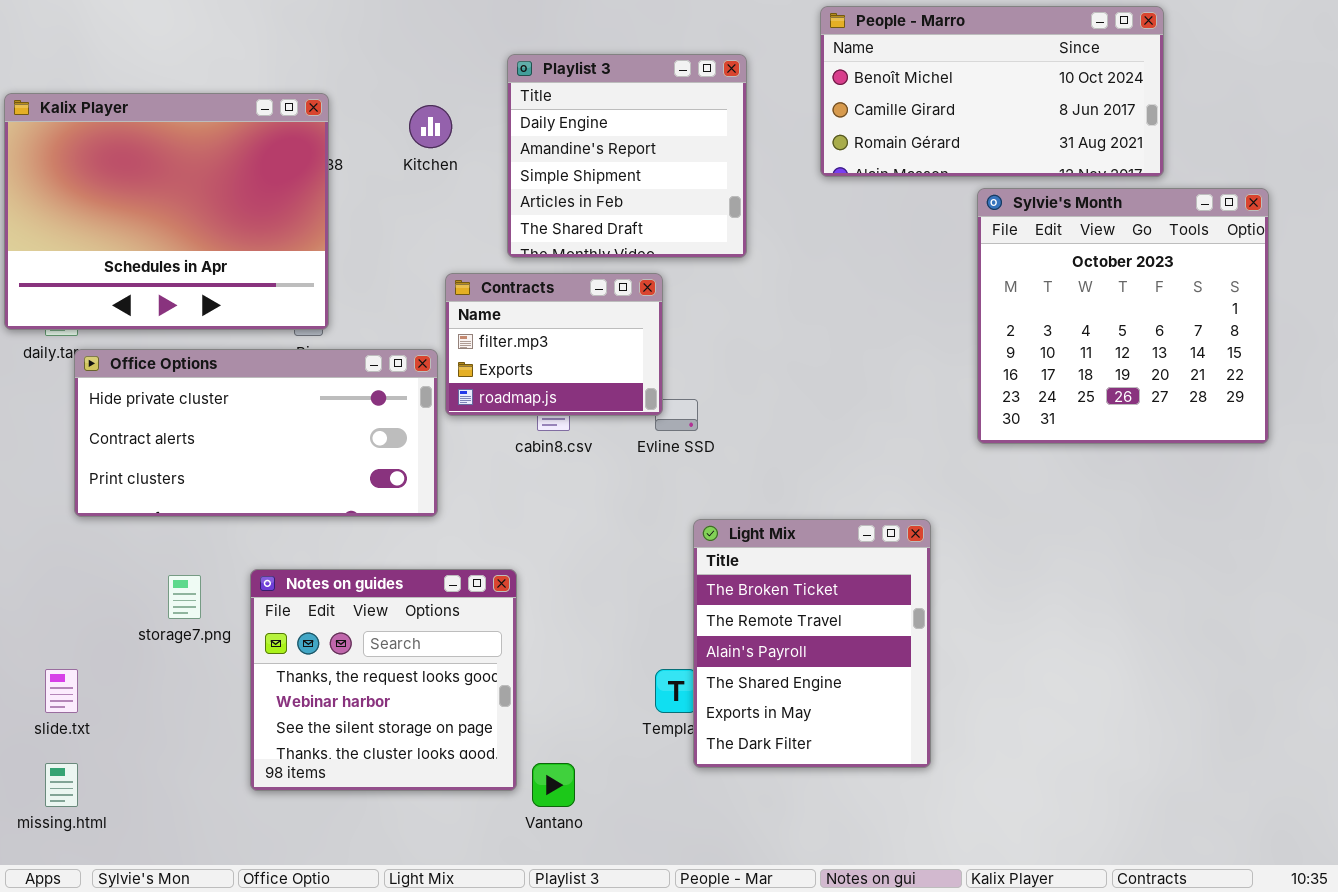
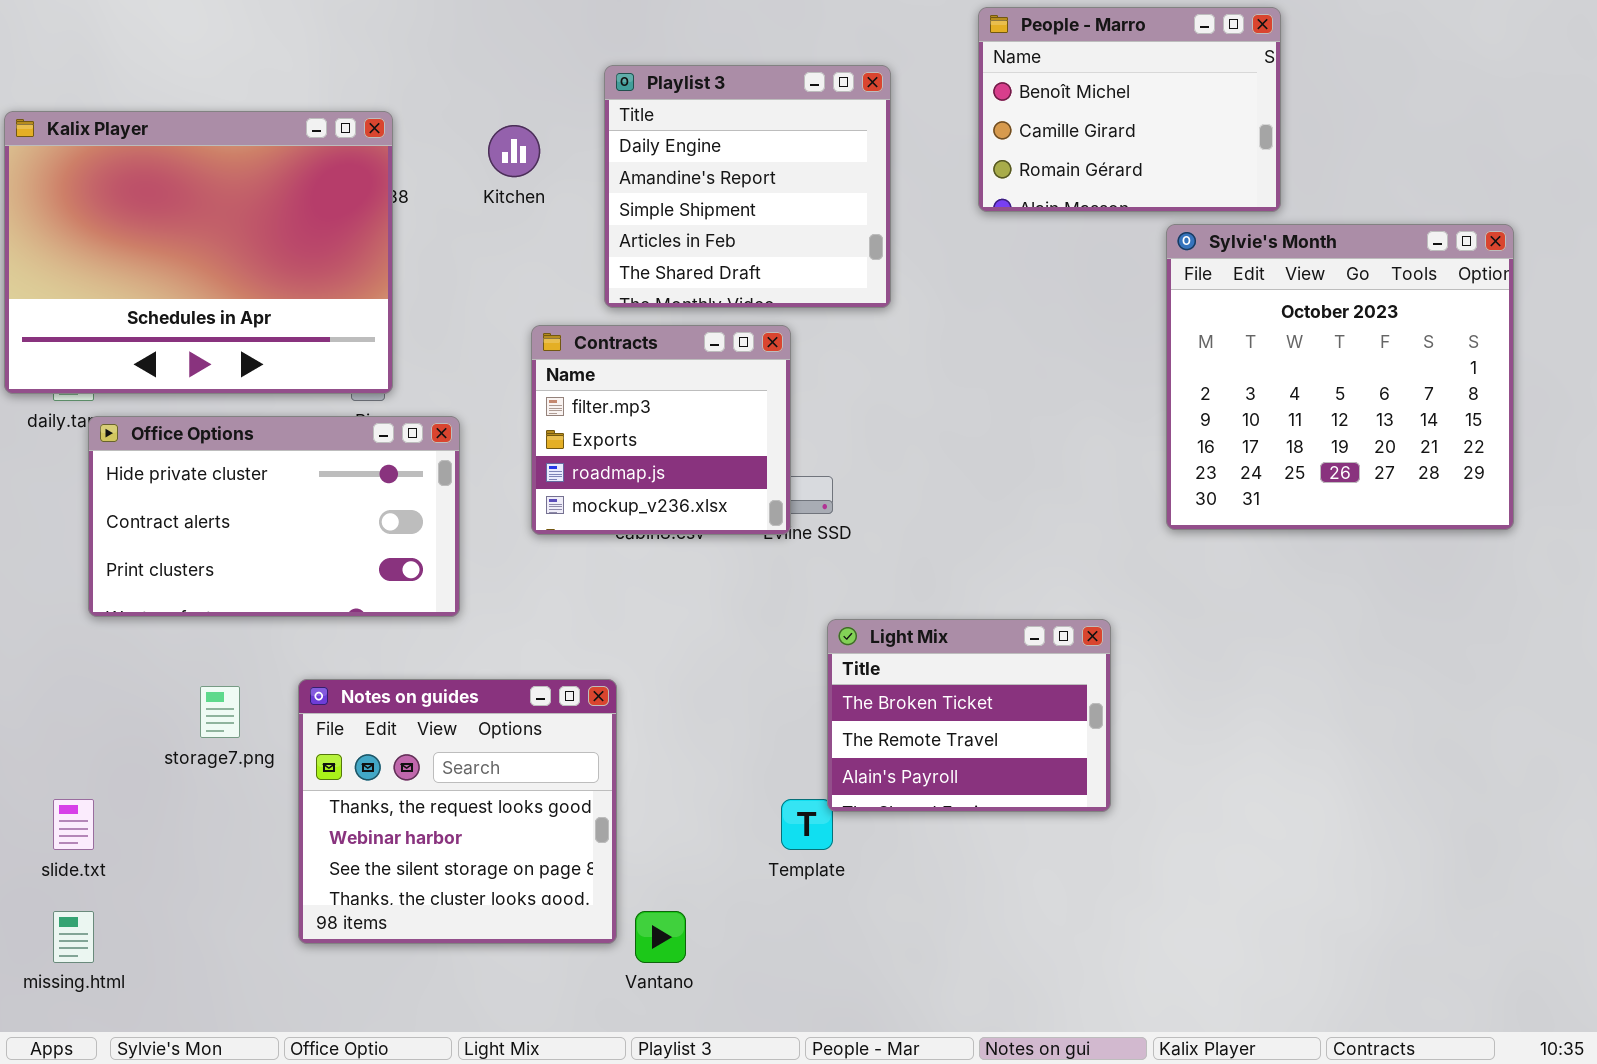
People - Marro: [820,6,1164,177] -> [978,7,1281,212], resized
Contracts: [445,273,663,416] -> [531,325,791,535], resized
Office Options: [74,349,438,517] -> [88,416,460,617], resized
Light Mix: [693,519,931,768] -> [827,619,1111,812], resized

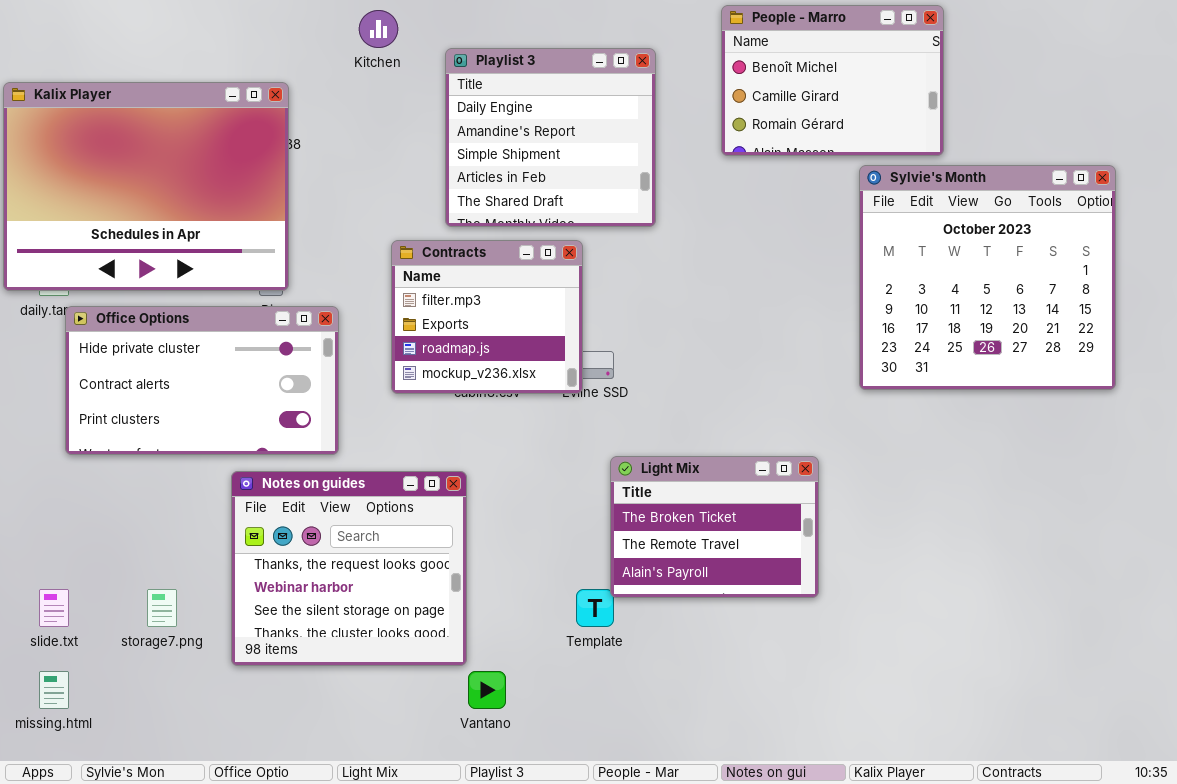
Kitchen: [488,125,540,177] -> [359,10,398,48], moved
Notes on guides: [298,679,617,944] -> [231,471,467,666], moved
storage7.png: [200,686,240,738] -> [147,589,177,627], moved

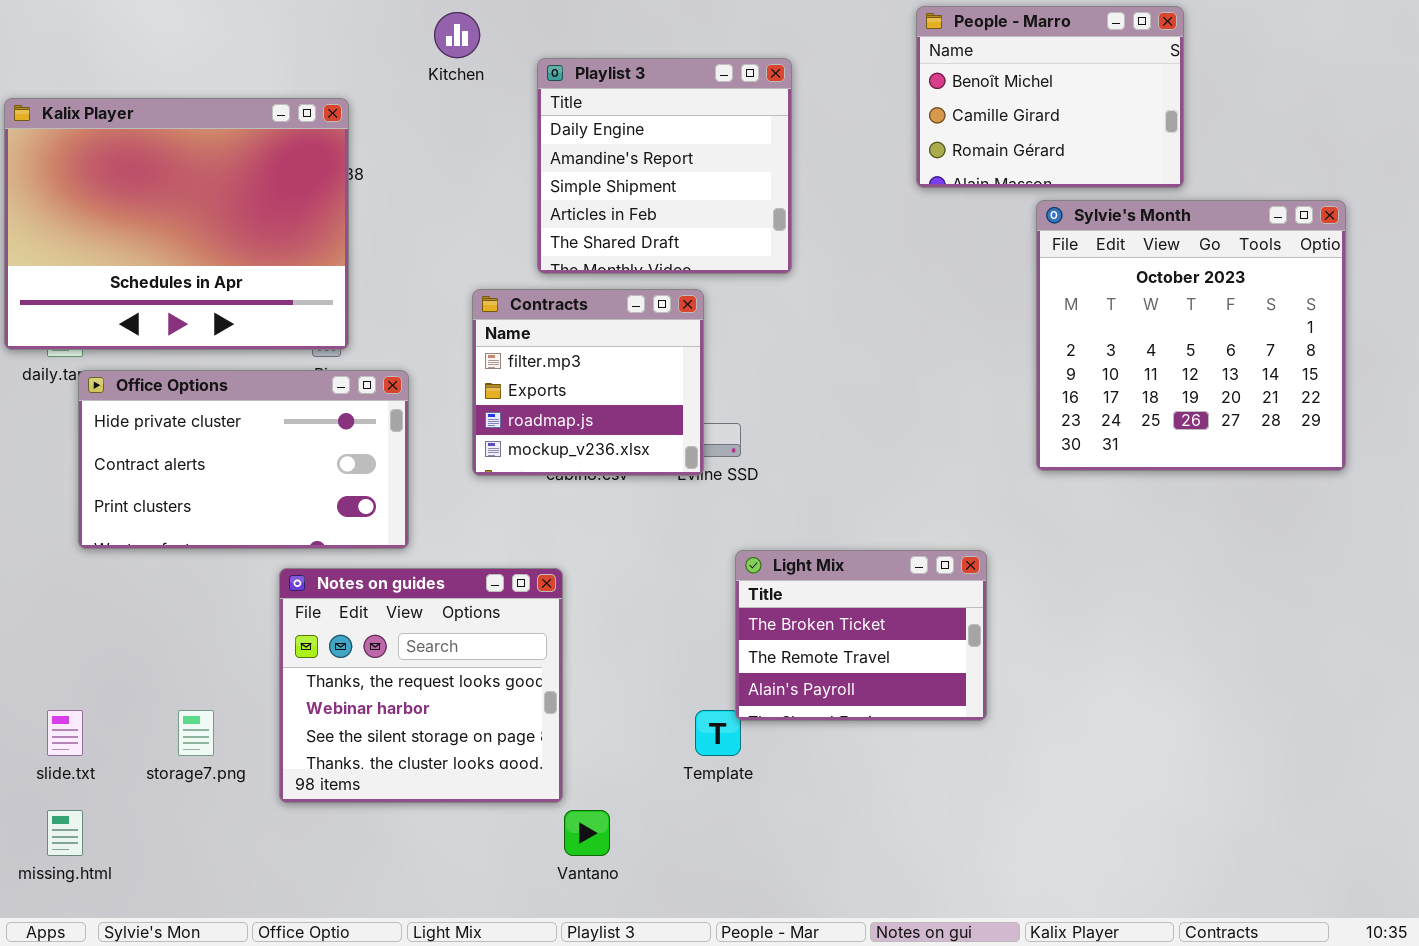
People - Marro: [721,5,944,156] -> [916,6,1184,188], moved

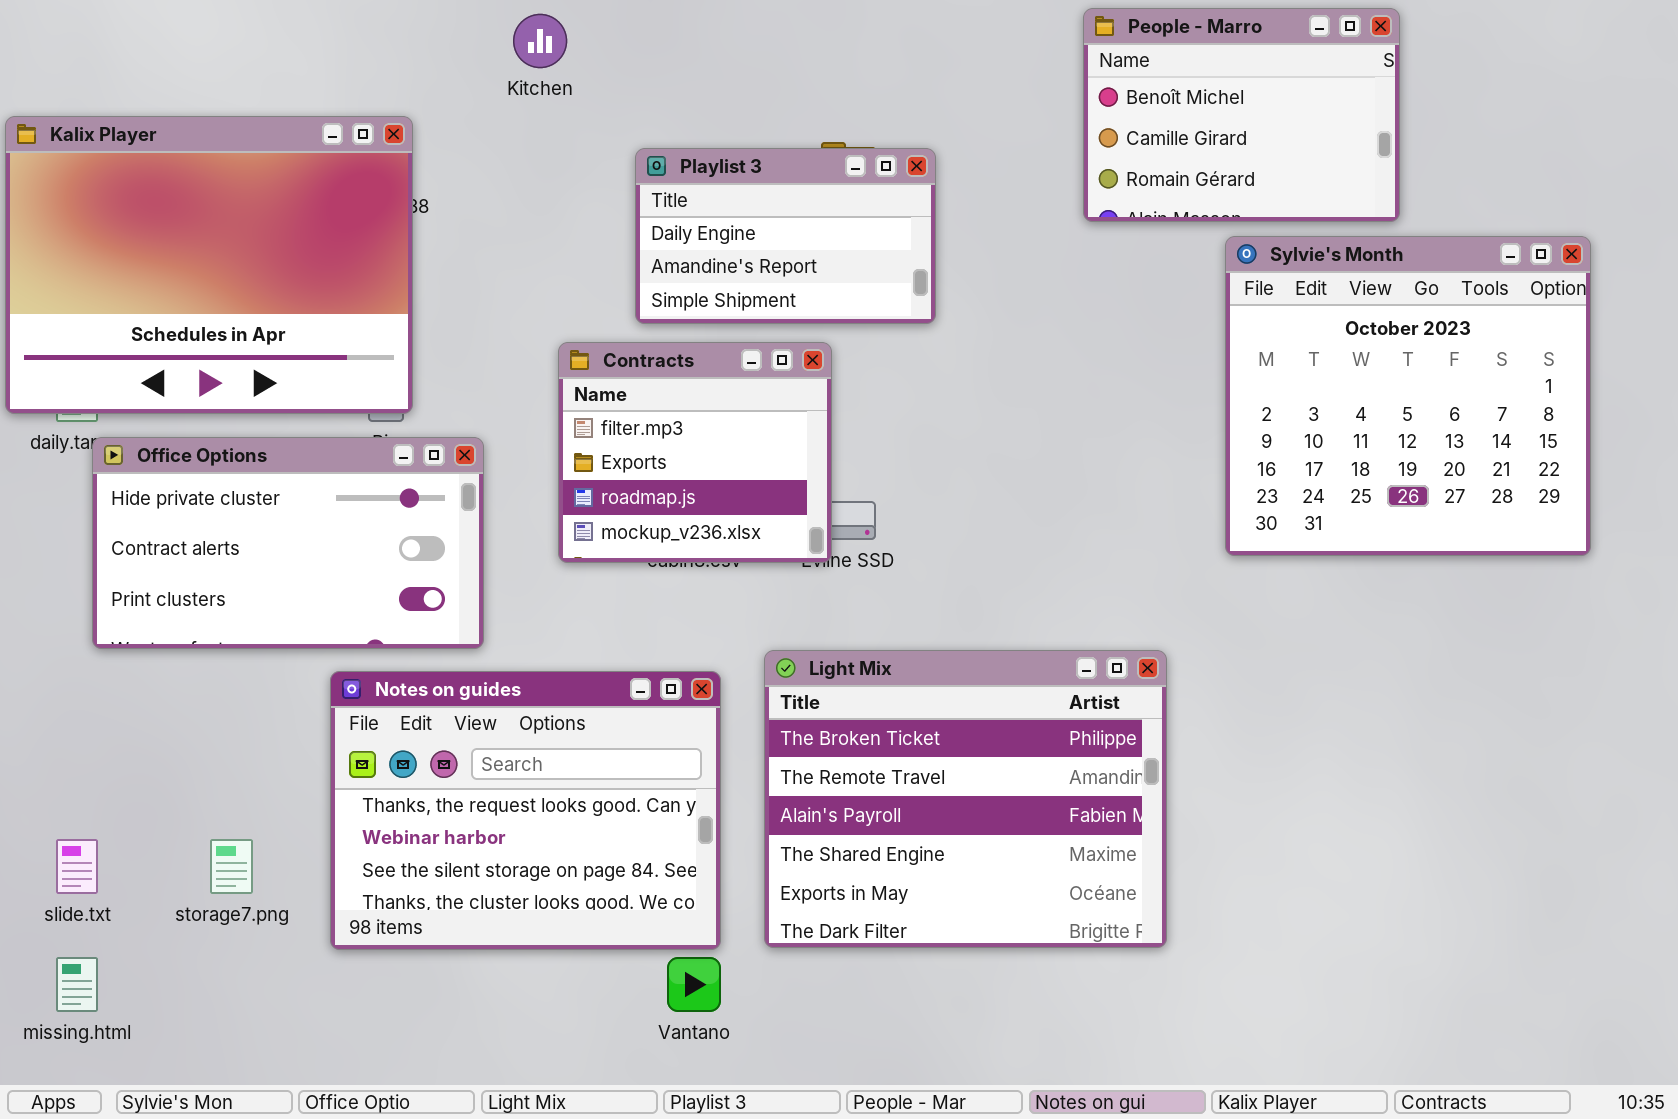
Playlist 3: [537,58,792,274] -> [635,148,936,324], resized
Light Mix: [735,550,987,721] -> [764,650,1167,948], resized
Notes on guides: [279,568,563,803] -> [330,671,721,950], resized

